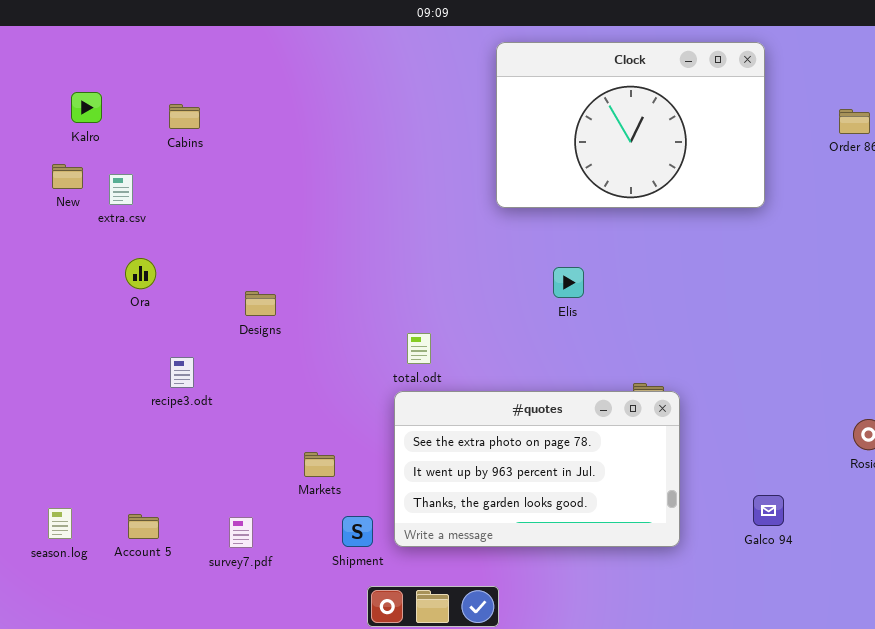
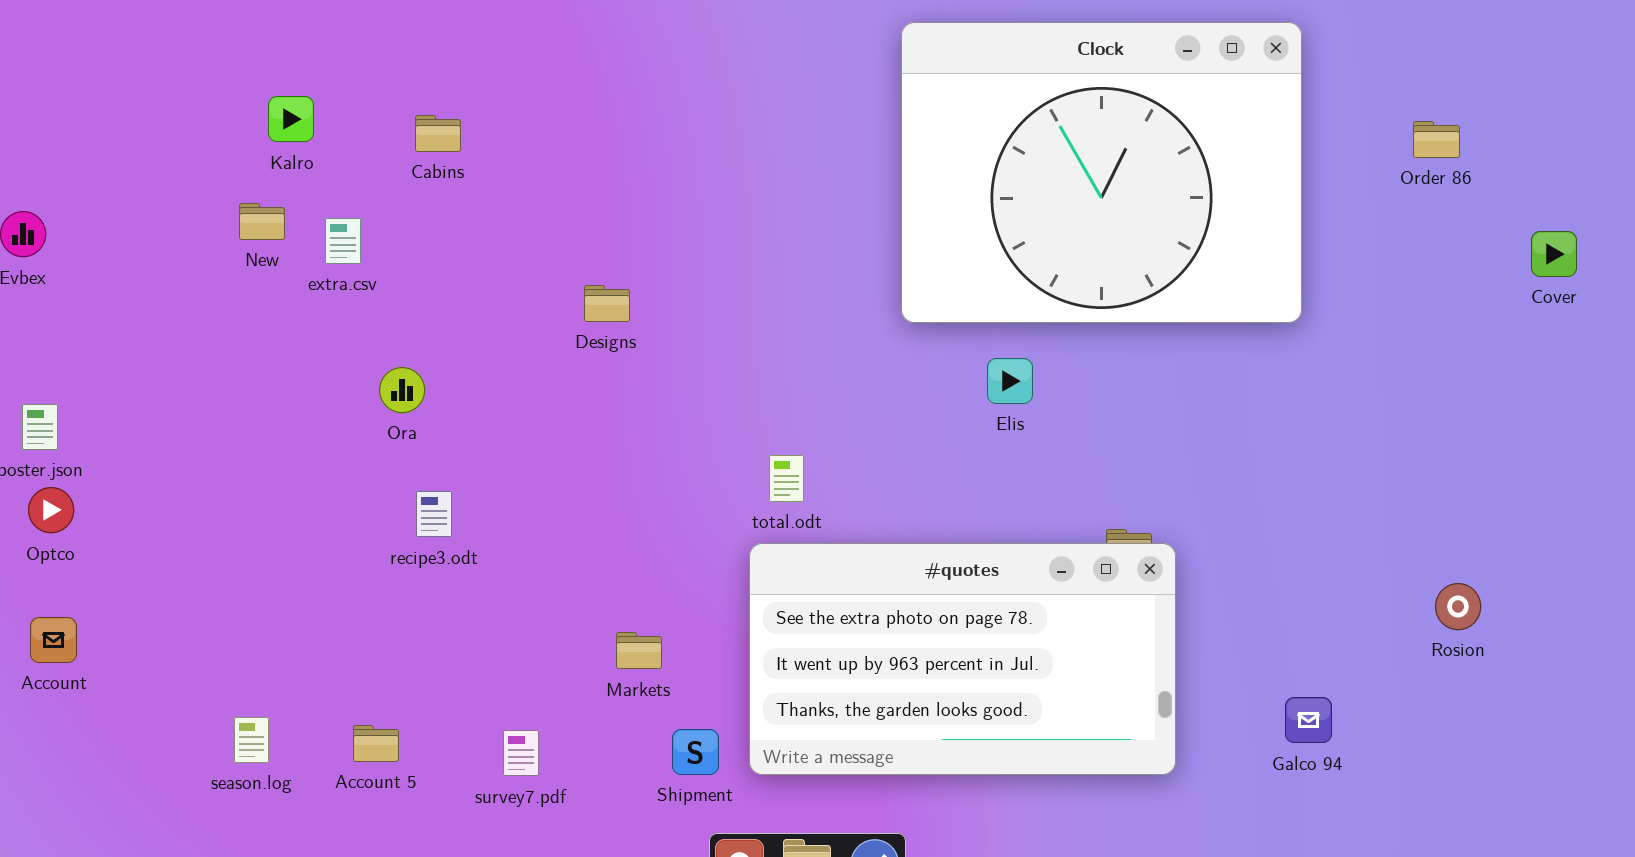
Clock: [496,42,765,208] -> [901,22,1302,323], resized
Ora: [125,258,156,289] -> [379,367,425,413], moved
Designs: [245,291,276,316] -> [584,285,630,322], moved

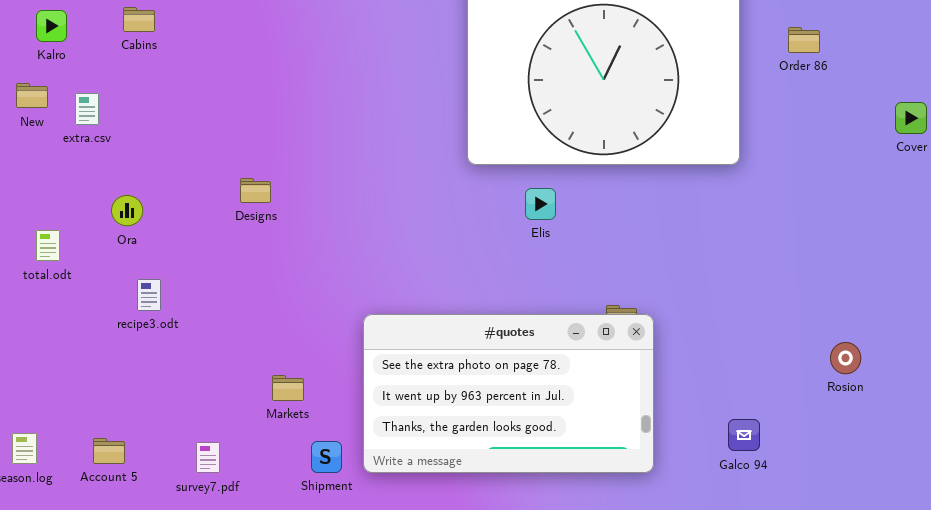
Cabins: [415,115,461,152] -> [123,7,155,32], moved
Order 86: [1413,121,1460,158] -> [788,27,820,53], moved
Designs: [584,285,630,322] -> [240,178,271,203], moved
total.odt: [769,455,804,502] -> [36,230,60,261], moved

